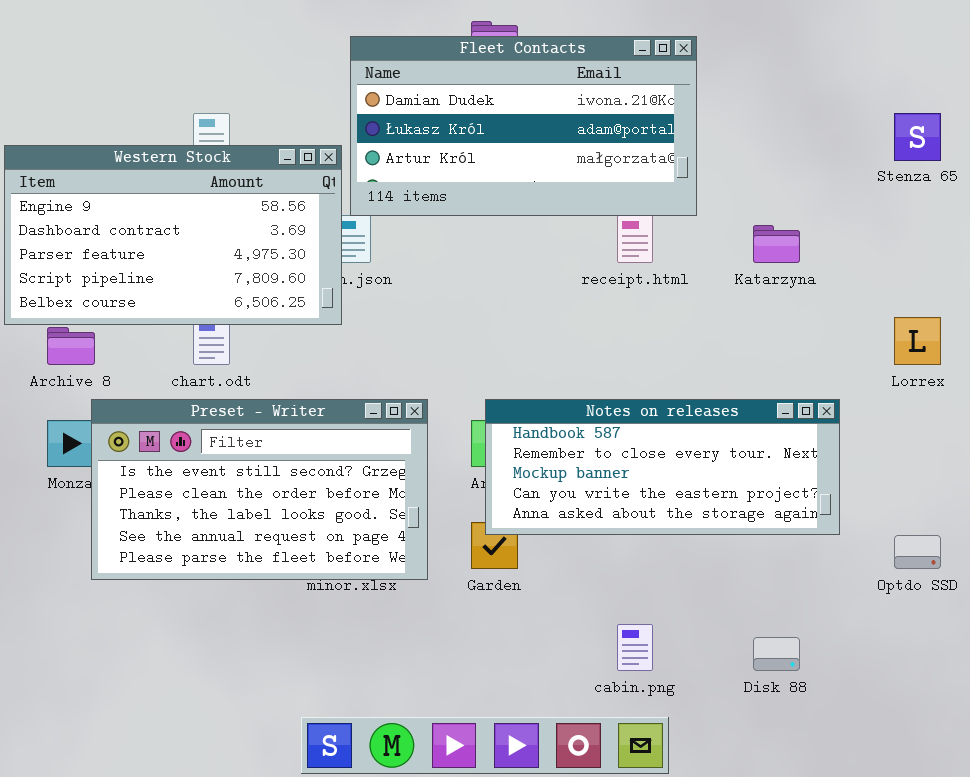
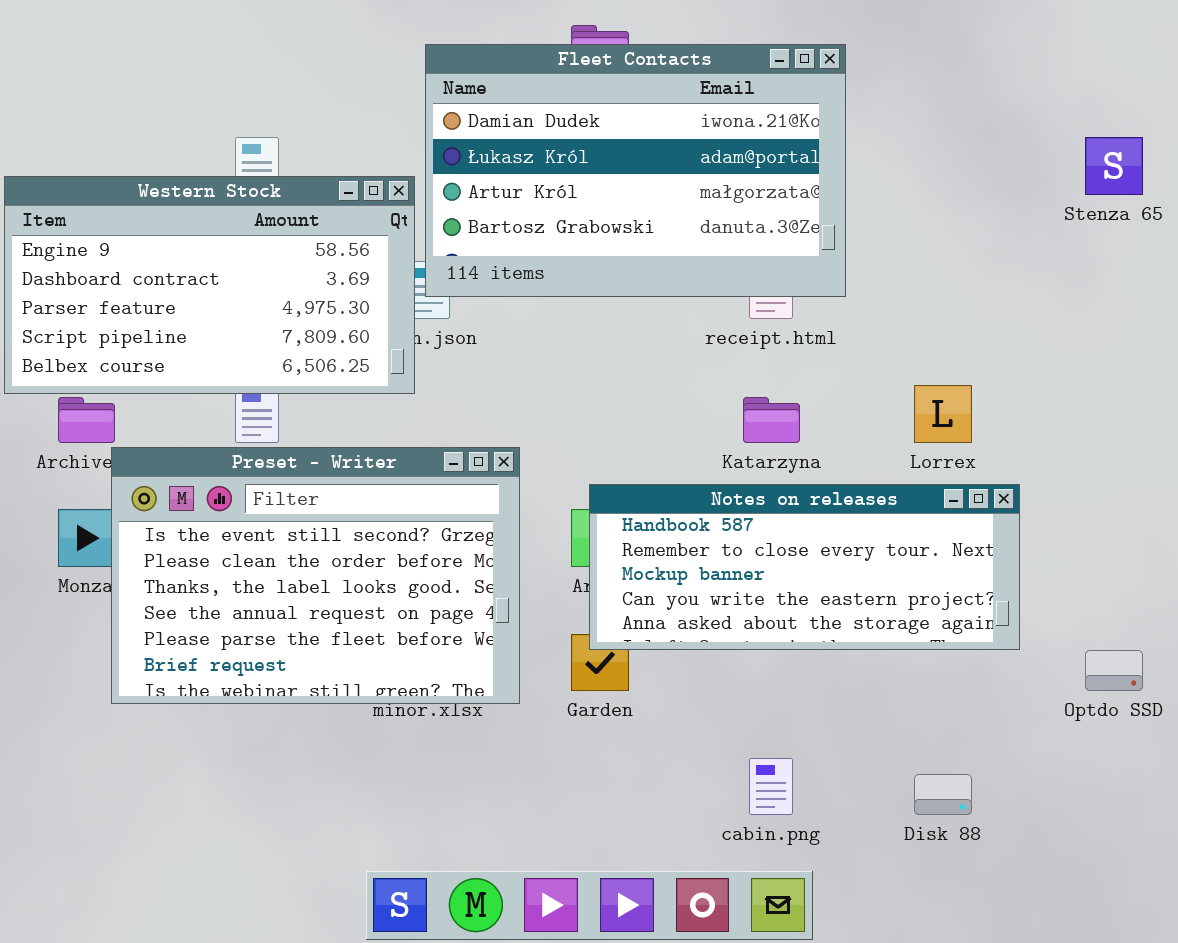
Fleet Contacts: [350,36,697,216] -> [425,44,846,297], resized
Katarzyna: [753,225,800,263] -> [743,397,800,443], moved
Lorrex: [894,317,941,365] -> [914,385,972,443], moved
Preset - Writer: [91,399,428,580] -> [111,447,520,704], resized

